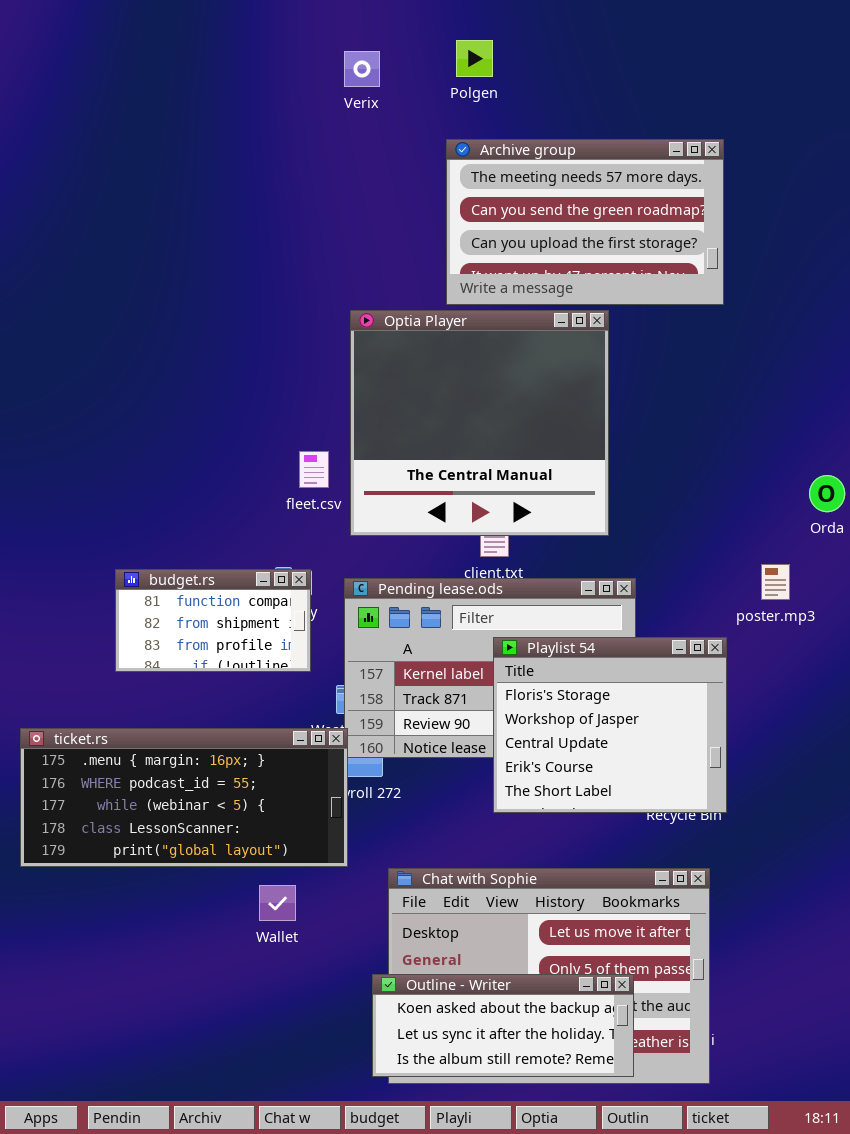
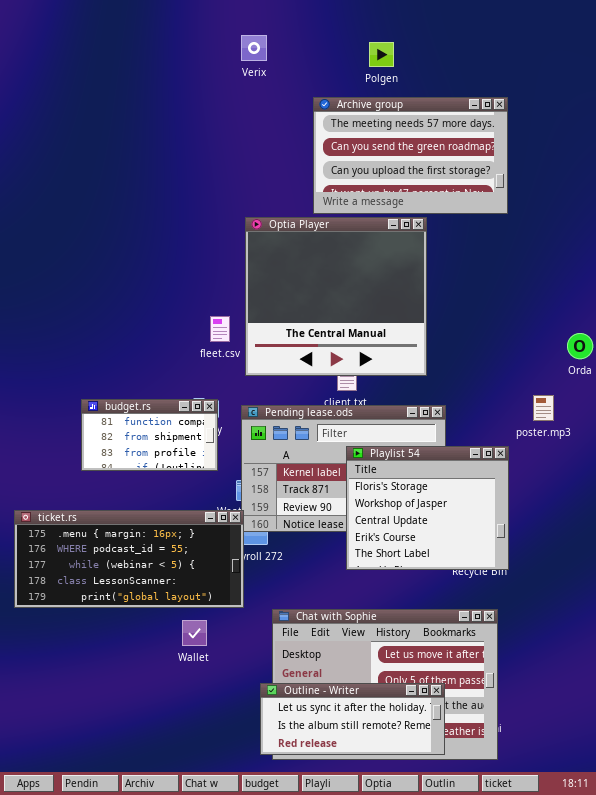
Polgen: [456,40,493,77] -> [369,42,394,67], moved
Outline - Writer: [372,974,634,1077] -> [260,683,445,755], scrolled down 1 row

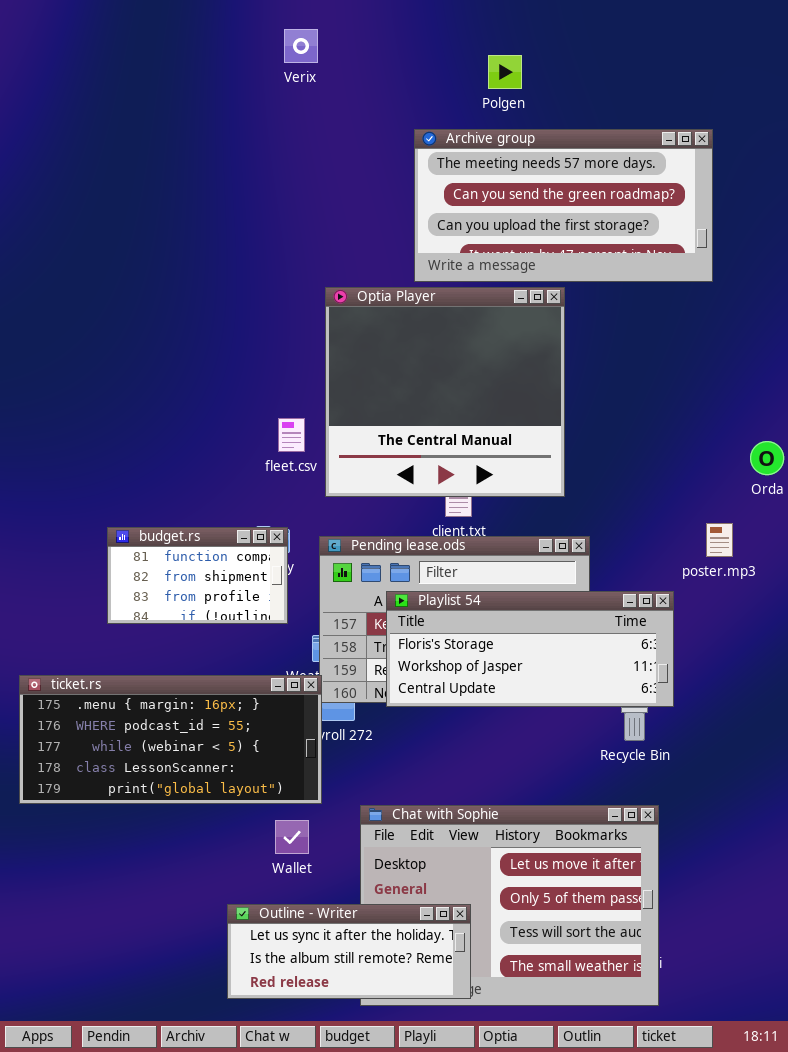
Verix: [241,35,267,61] -> [284,29,318,63], moved
Archive group: [313,97,508,214] -> [414,129,713,282], resized
Playlist 54: [346,446,509,570] -> [386,591,674,707], resized
Wallet: [182,620,207,646] -> [275,820,309,854], moved
Outline - Writer: [260,683,445,755] -> [227,904,471,999], moved

